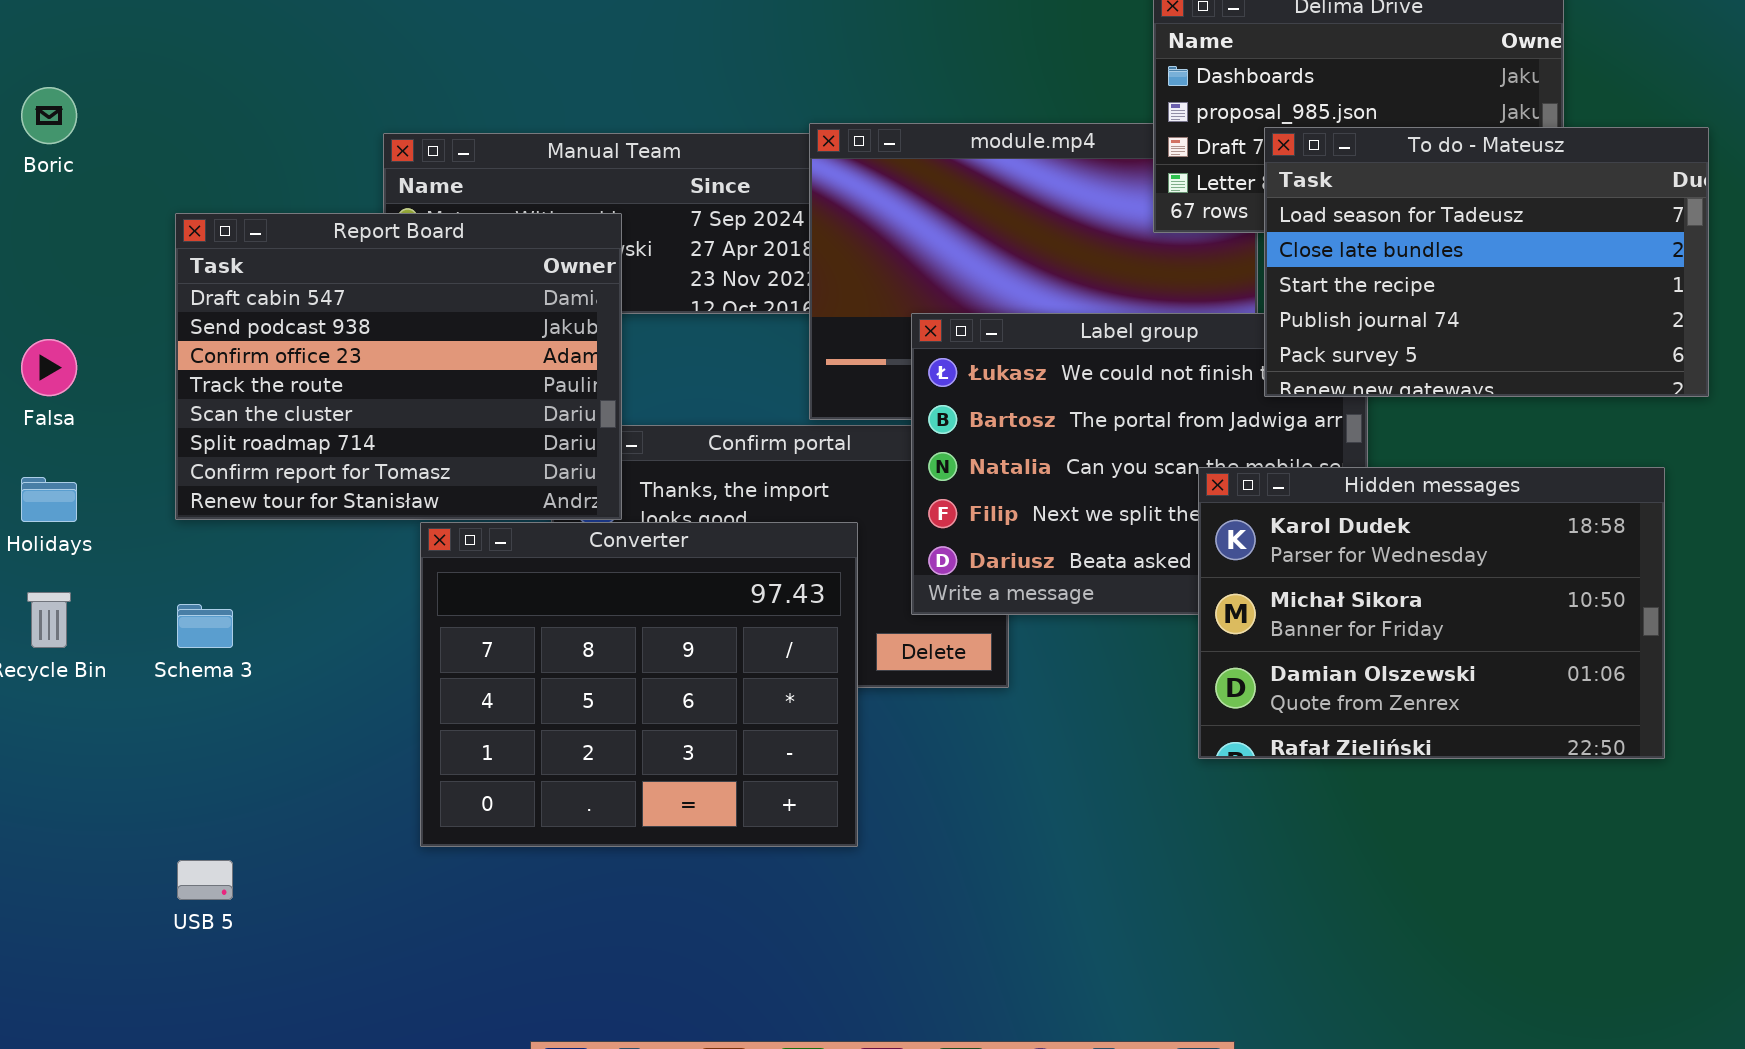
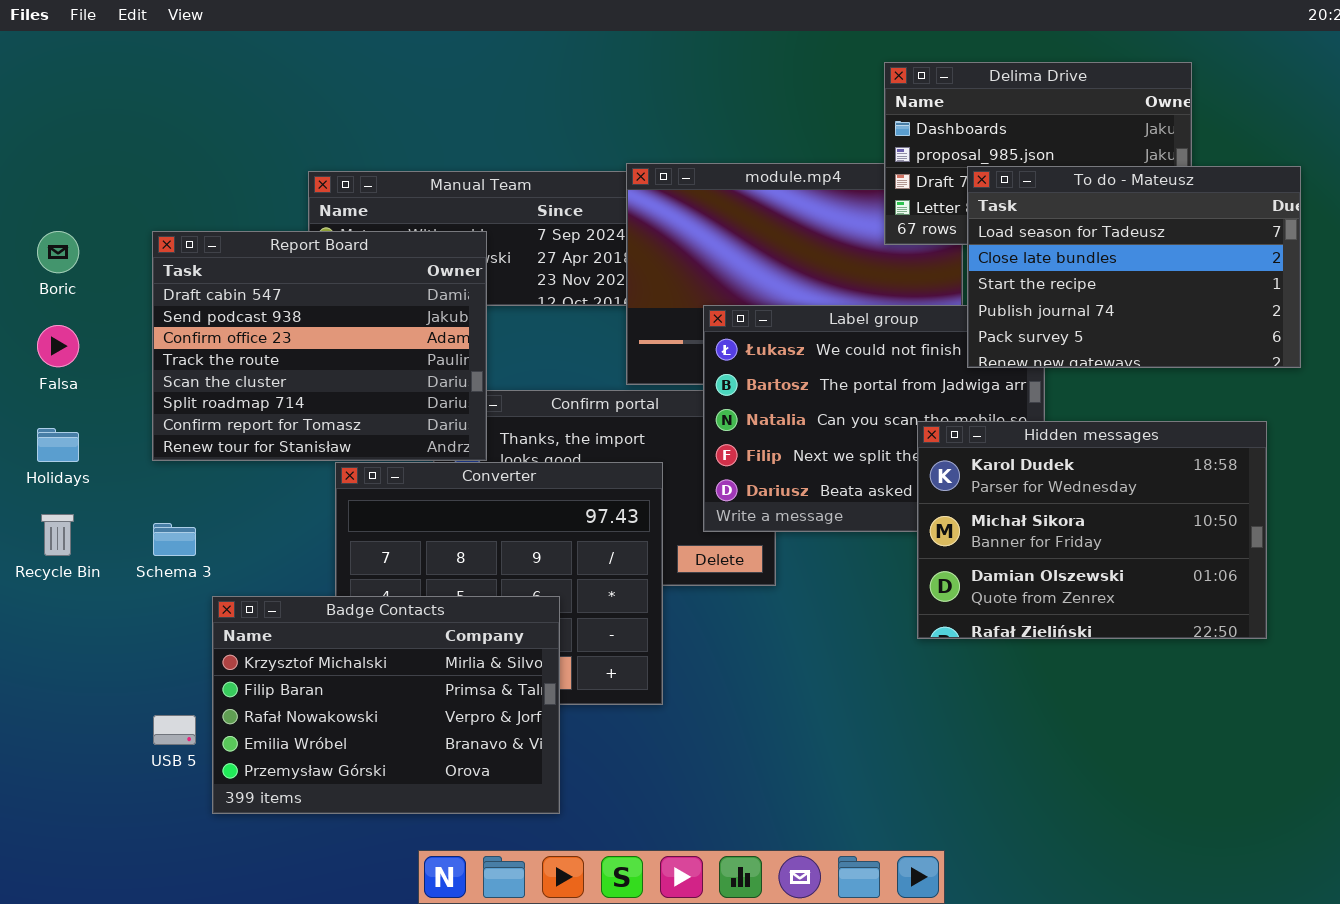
Boric: [21,87,77,144] -> [37,231,79,273], moved
Badge Contacts: none -> [212,596,560,814], opened

